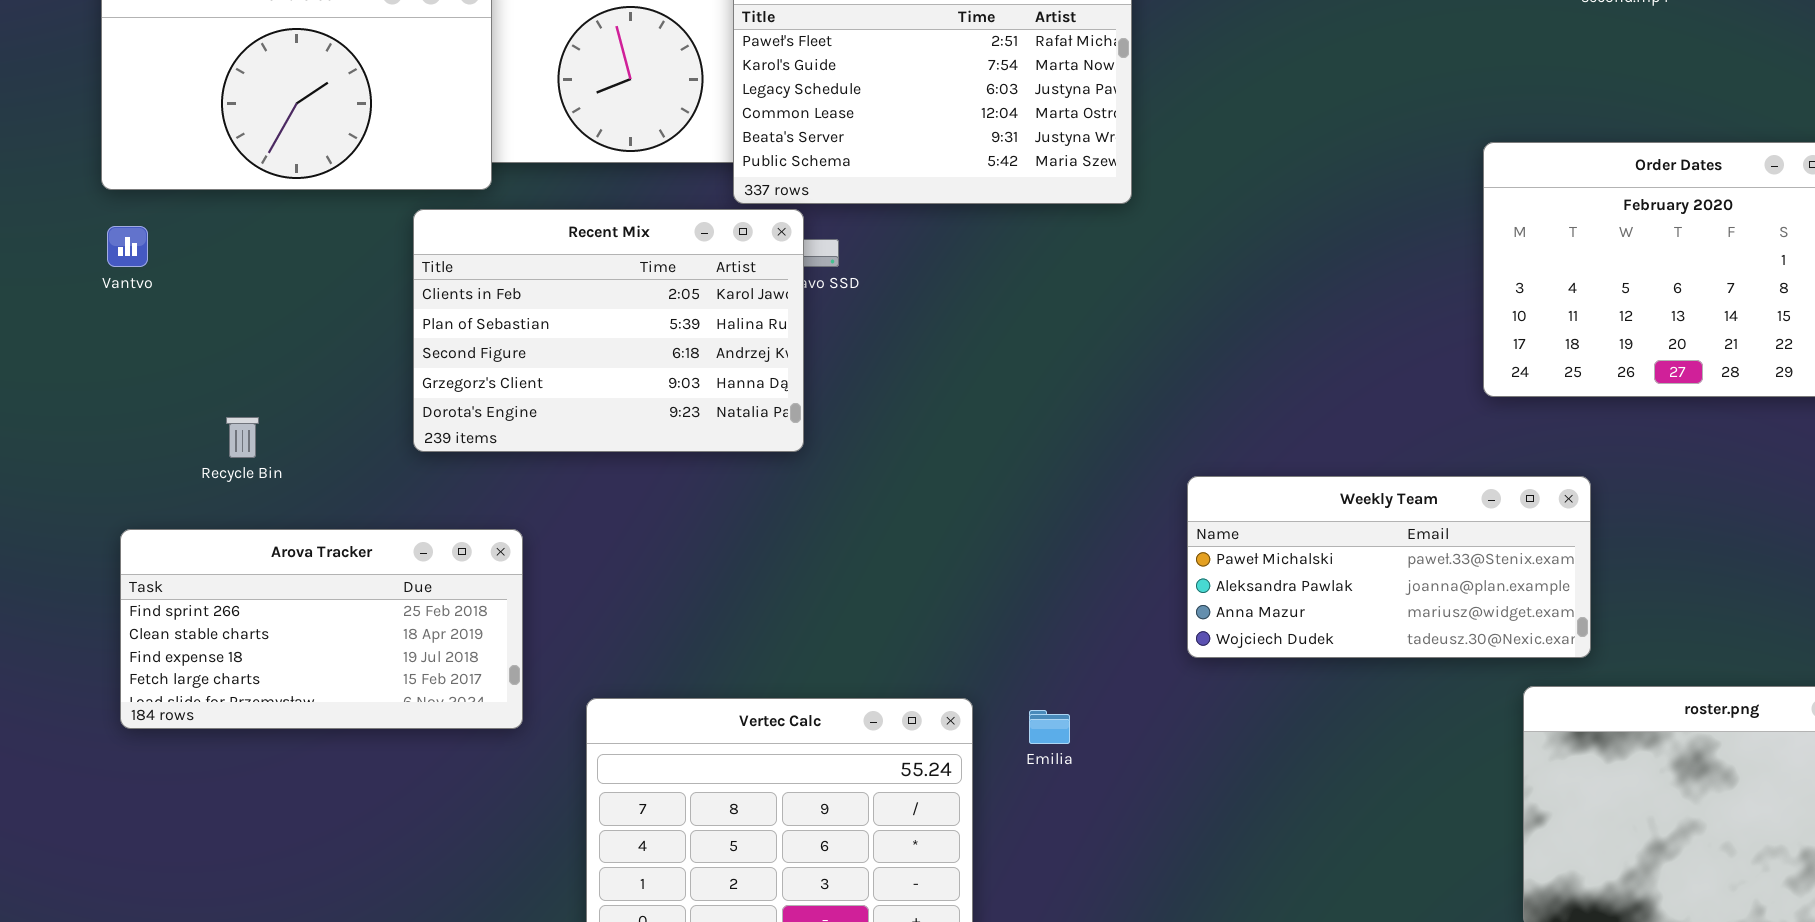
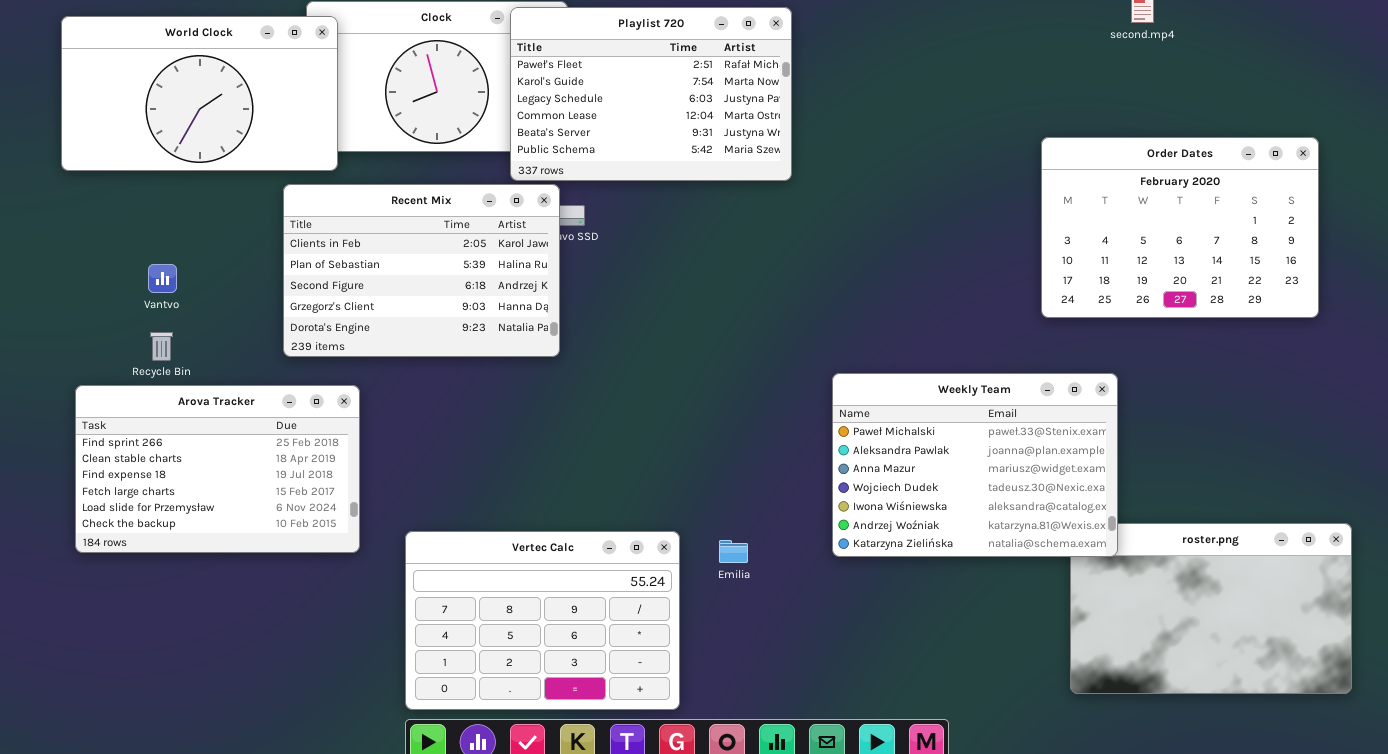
Vantvo: [107,226,148,267] -> [148,264,177,293], moved
Weekly Team: [1187,476,1591,658] -> [832,373,1118,557], resized
Arova Tracker: [120,529,523,729] -> [75,385,360,553], resized

